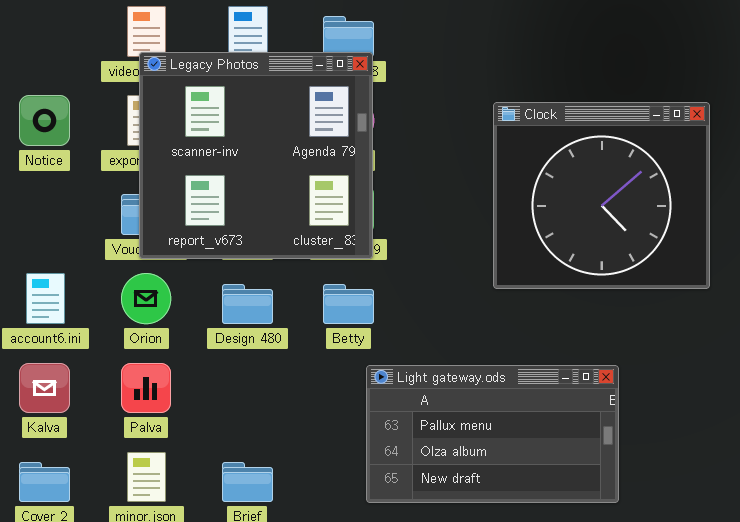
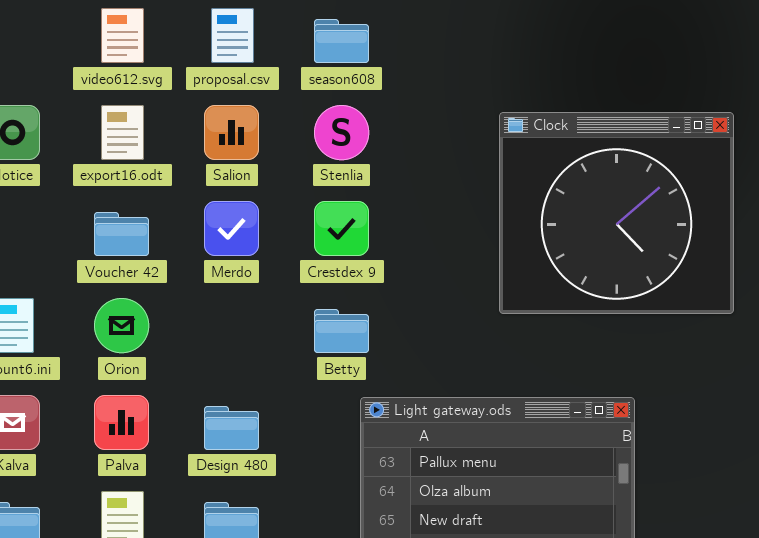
Legacy Photos: [139,52,373,259] -> none, closed
Design 480: [222,284,273,324] -> [204,406,259,450], moved

